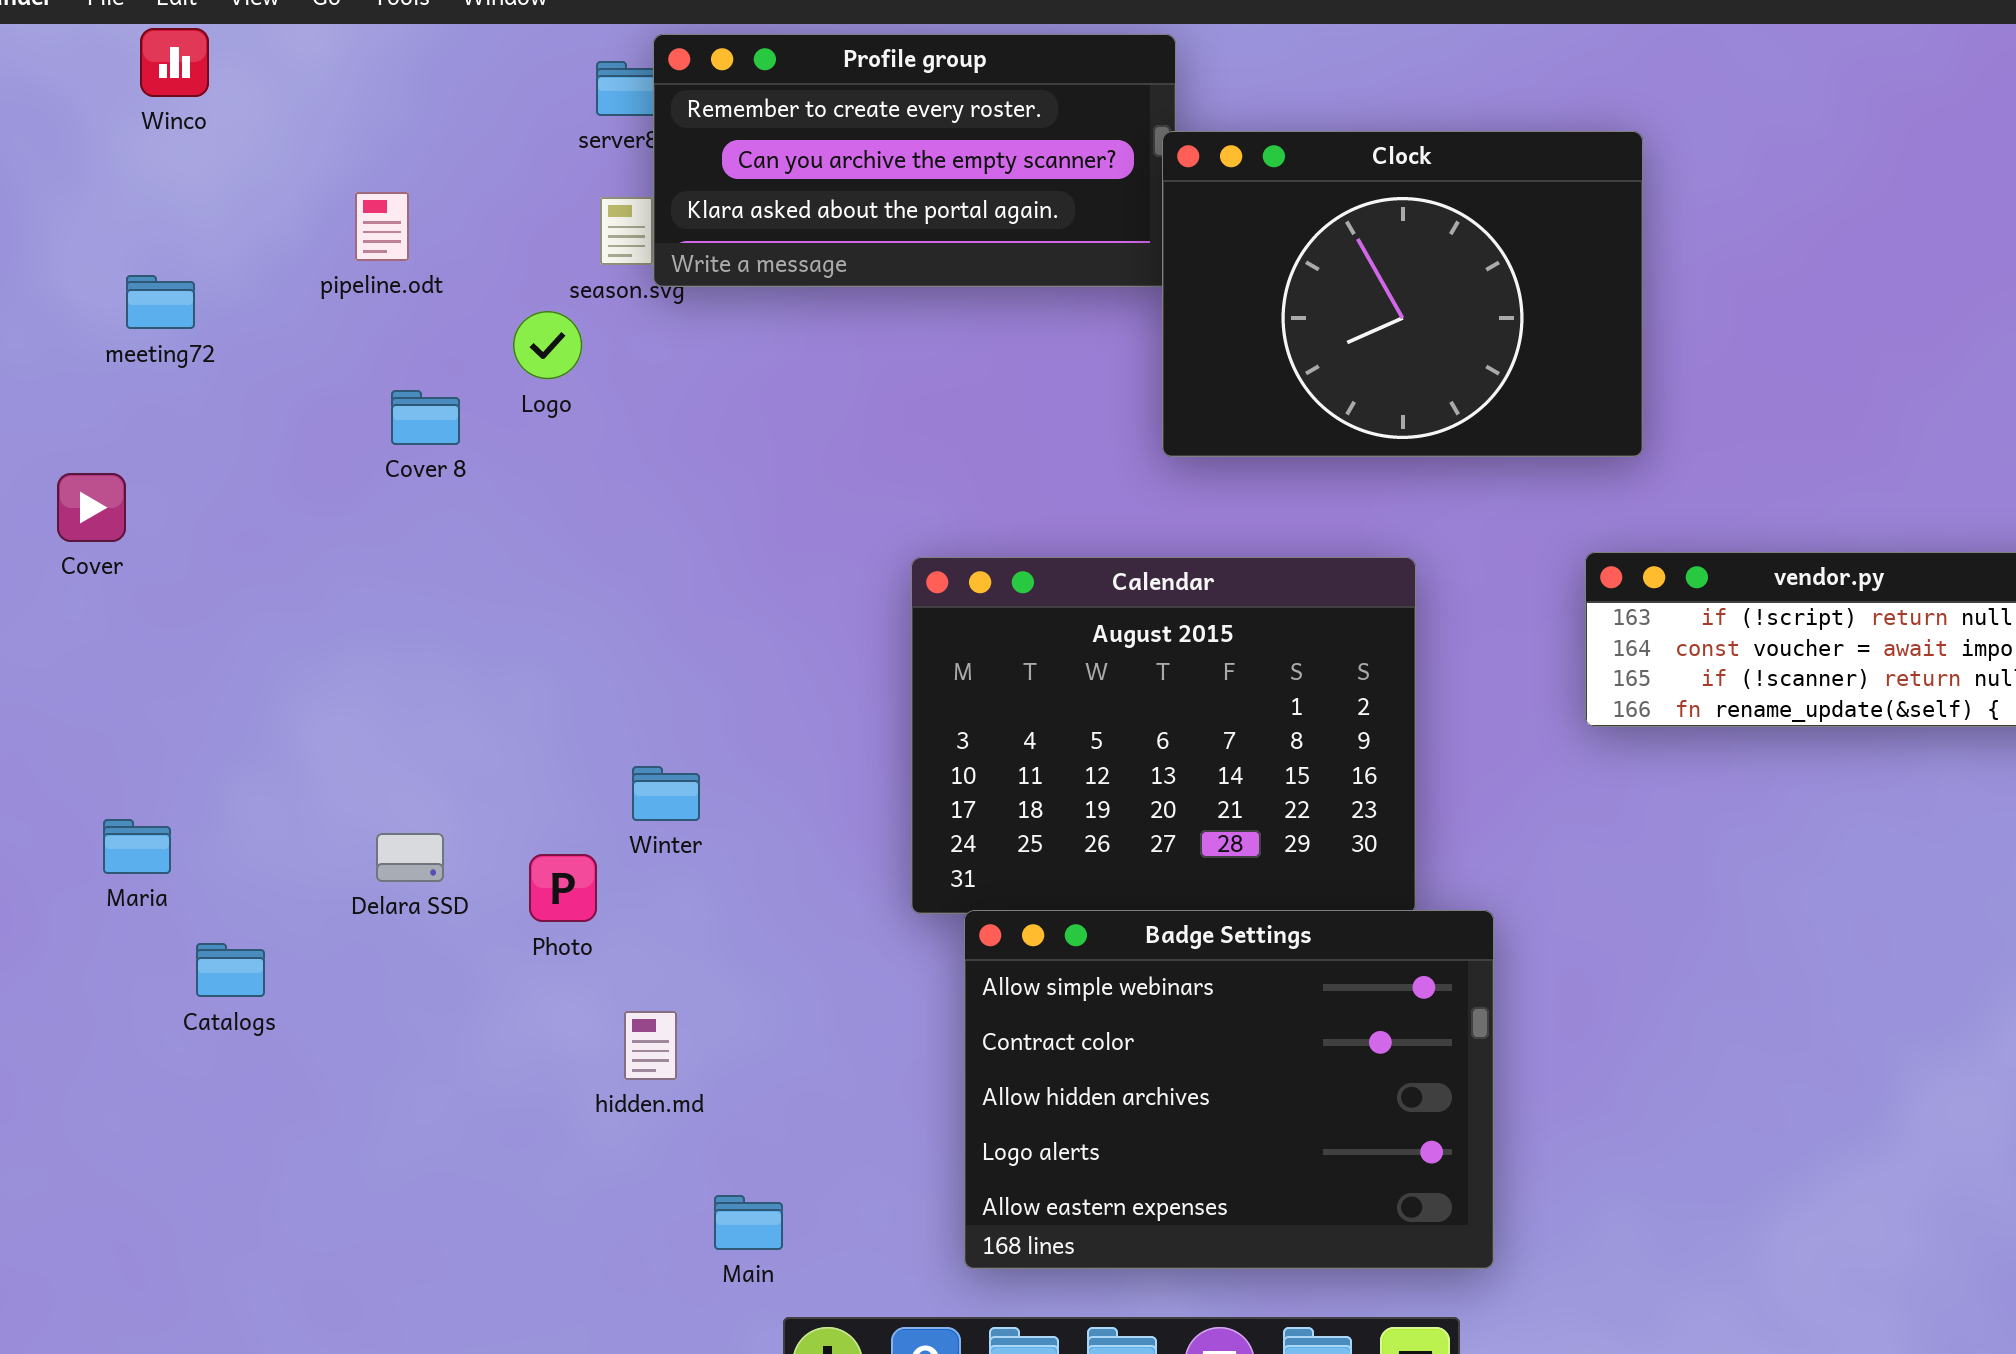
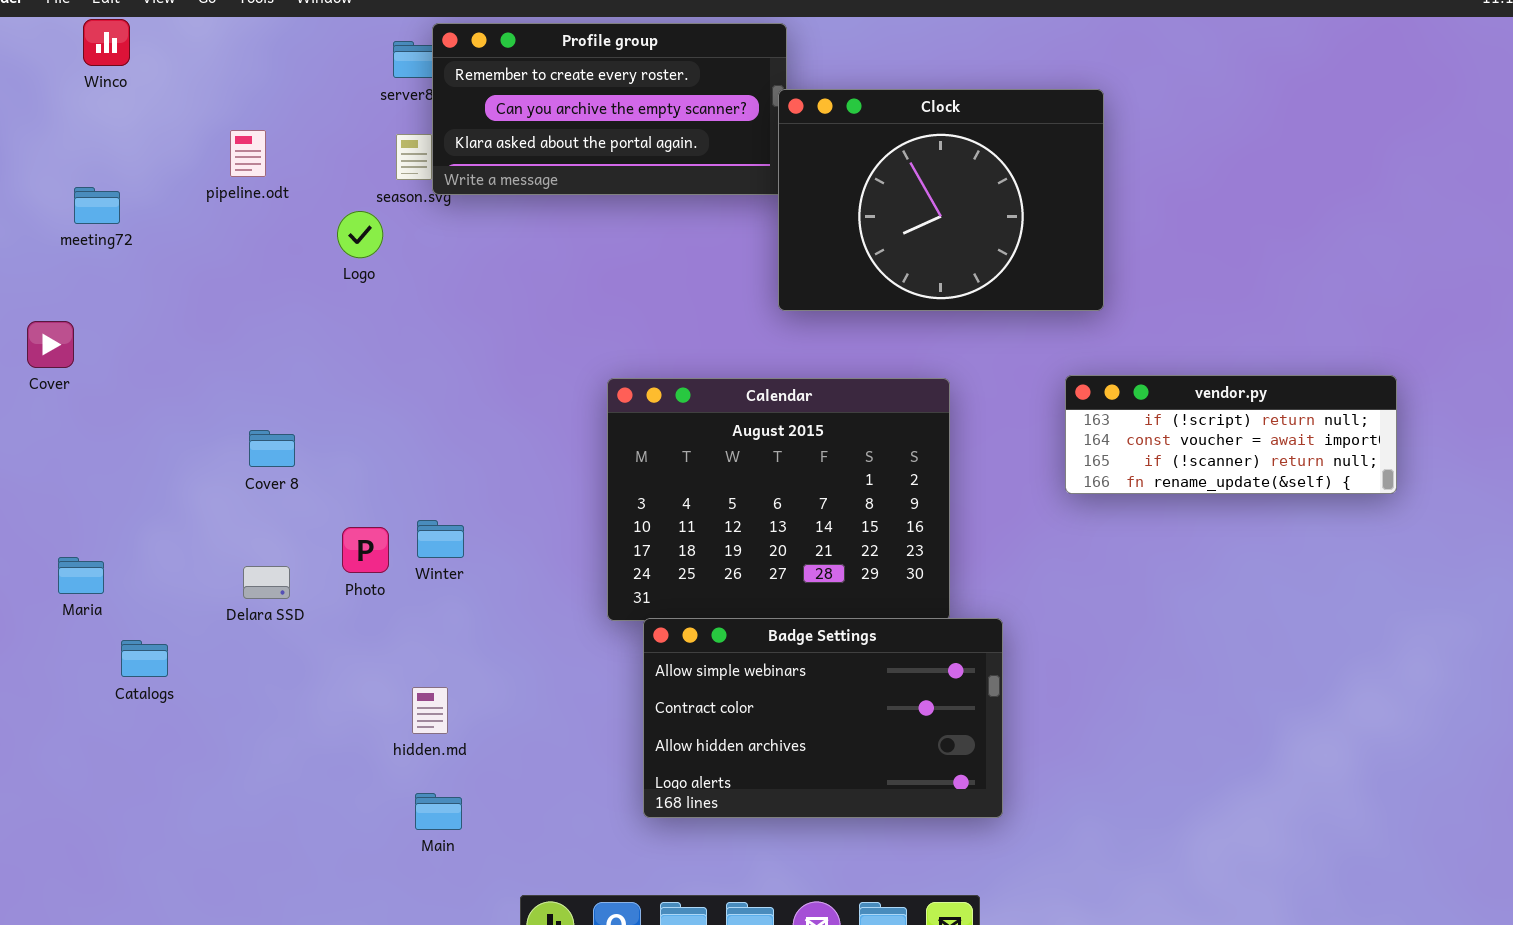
Cover 8: [391,390,460,445] -> [249,430,295,467], moved
Photo: [529,854,597,922] -> [342,527,389,573], moved
Badge Settings: [964,910,1494,1269] -> [643,618,1003,818], resized
Main: [714,1195,783,1250] -> [415,793,462,830], moved

